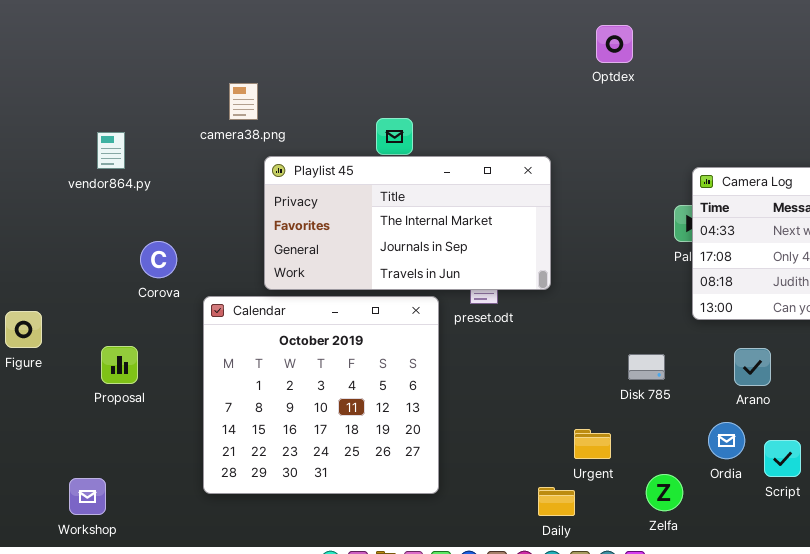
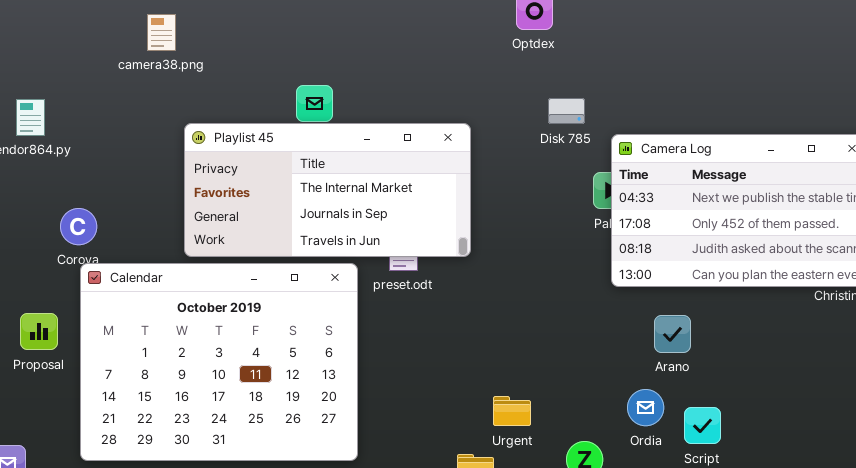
camera38.png: [229,83,258,120] -> [147,14,176,51], moved
Calendar: [203,296,439,494] -> [80,263,358,461], resized
Disk 785: [628,354,665,380] -> [548,98,585,124], moved

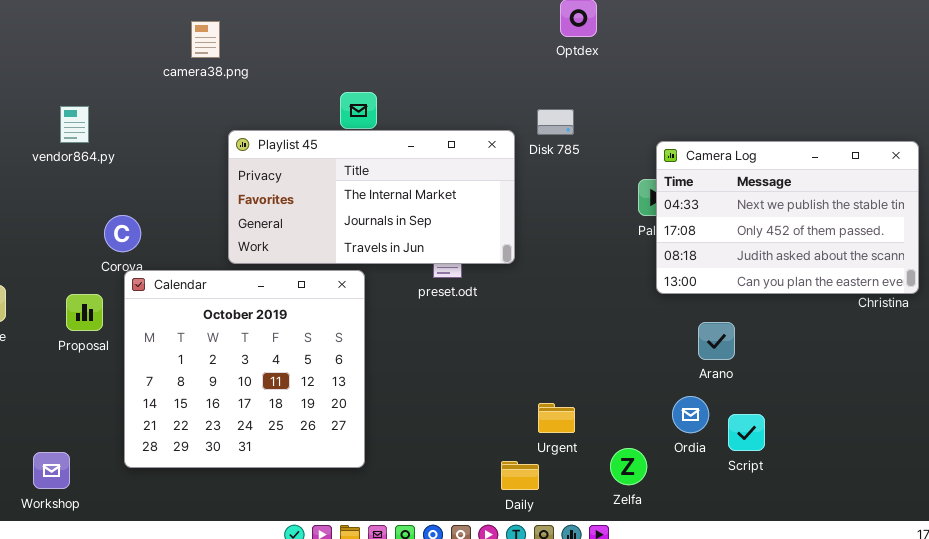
Disk 785: [548,98,585,124] -> [537,109,574,135], moved
Calendar: [80,263,358,461] -> [124,270,365,468], resized
Proposal: [20,313,58,350] -> [66,294,103,331], moved

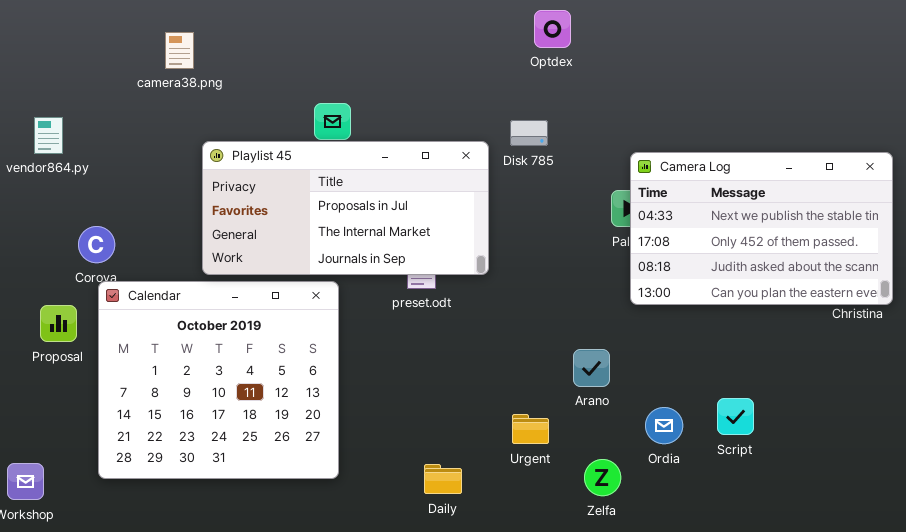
Playlist 45: [228,130,515,264] -> [202,141,489,275], scrolled up 1 row
Arano: [698,322,735,360] -> [573,349,610,387], moved
Script: [728,414,765,451] -> [717,398,754,435], moved
Daily: [501,461,539,490] -> [424,464,462,494], moved

